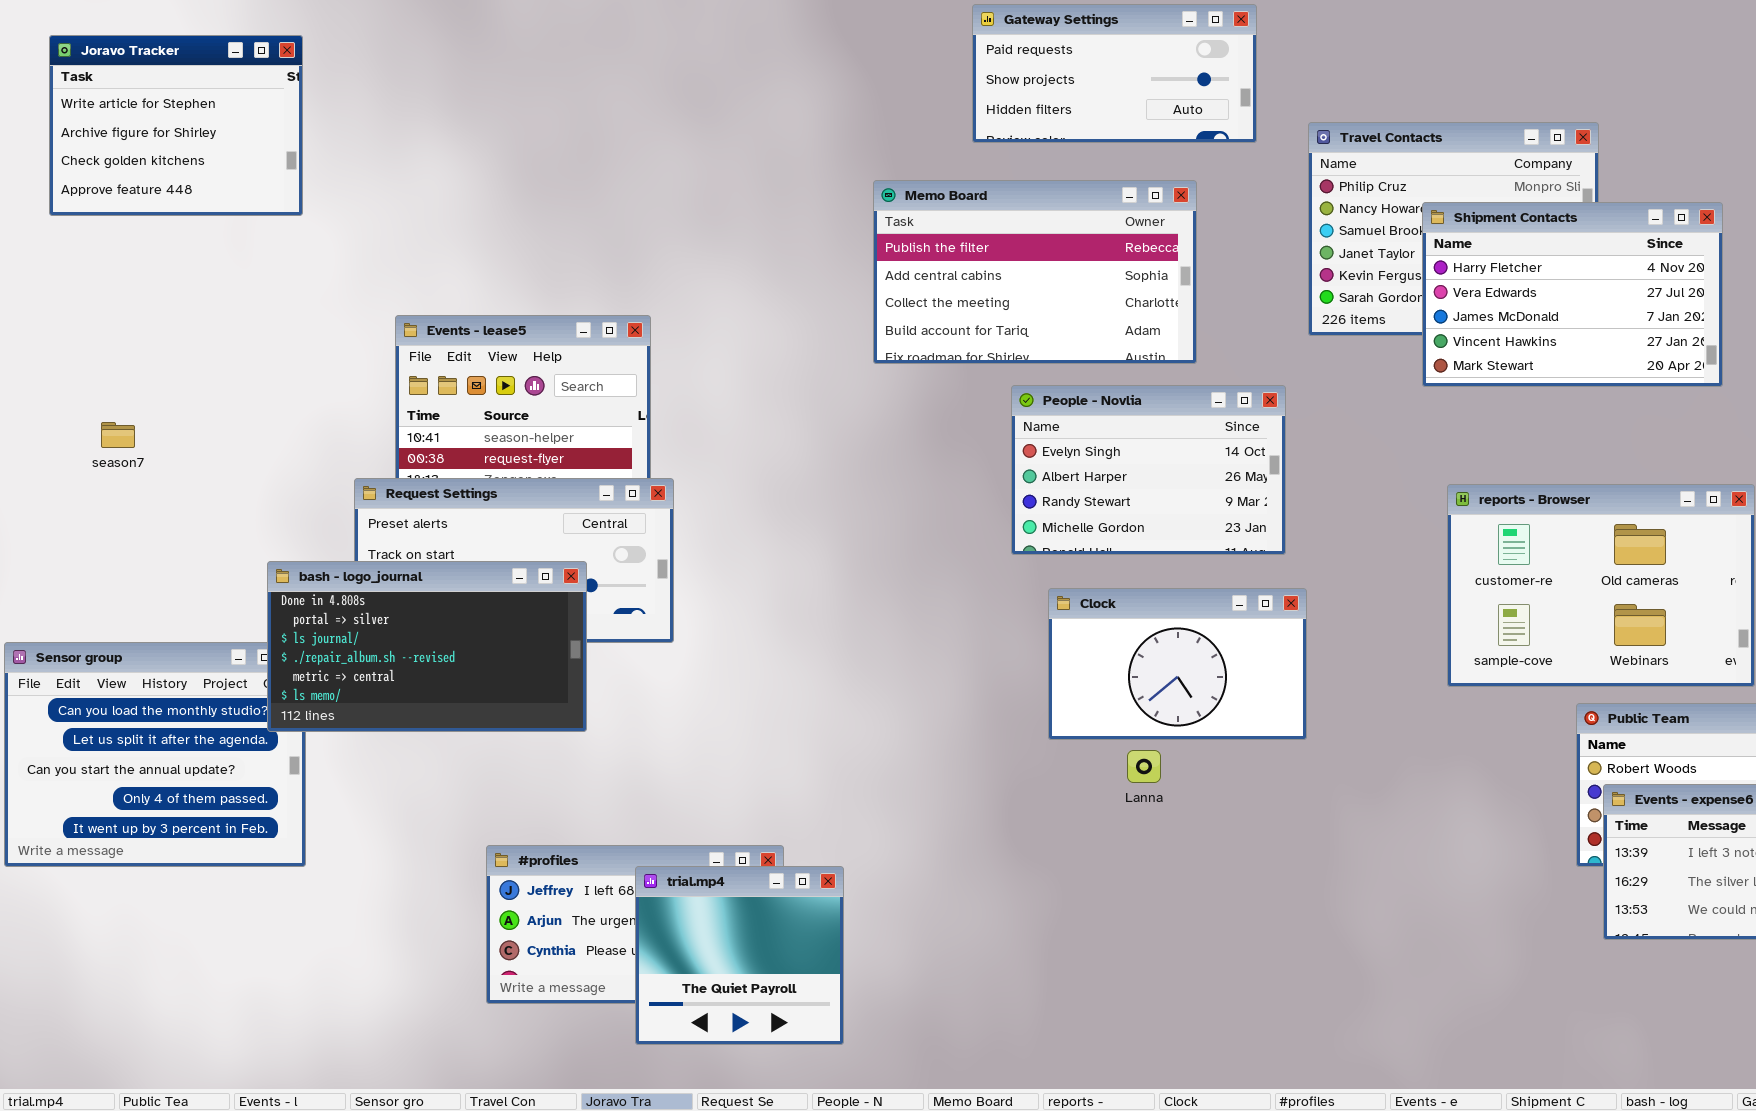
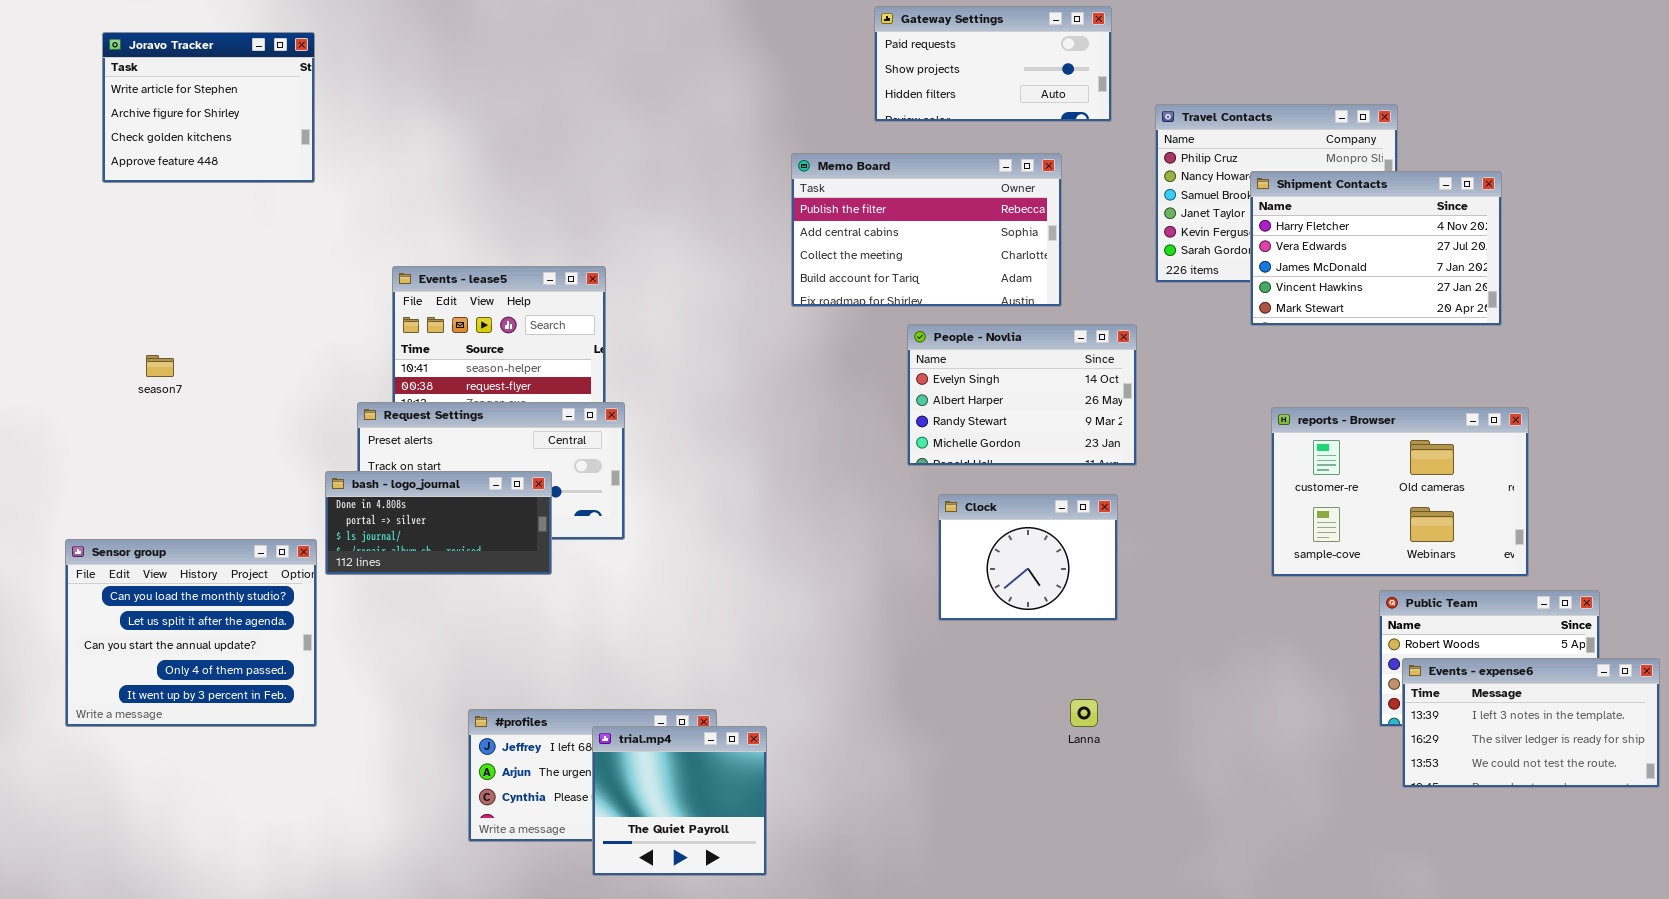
bash - logo_journal: [267,561,587,732] -> [325,471,552,575], resized
Clock: [1048,588,1307,740] -> [938,494,1118,621], resized
Lanna: [1127,750,1161,783] -> [1070,699,1098,727], moved

